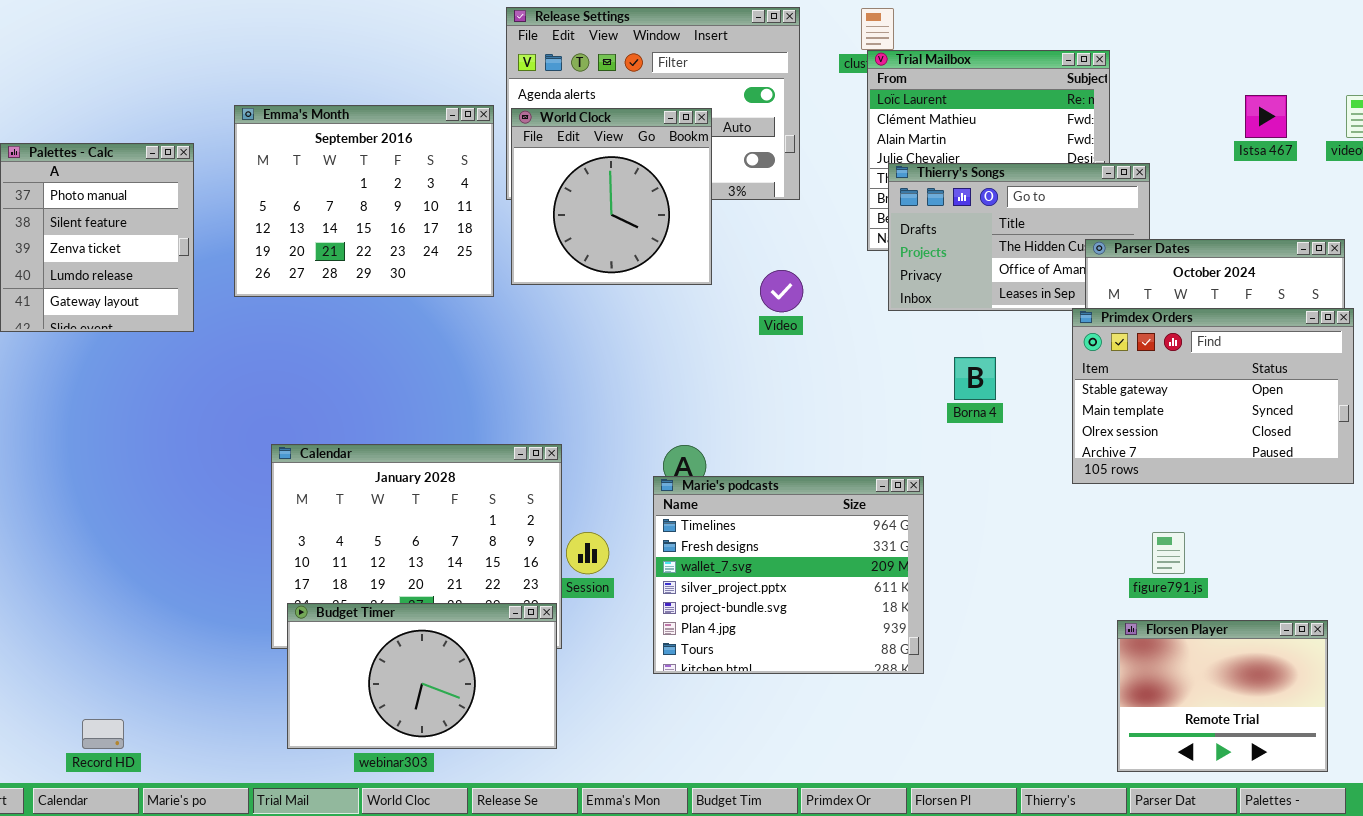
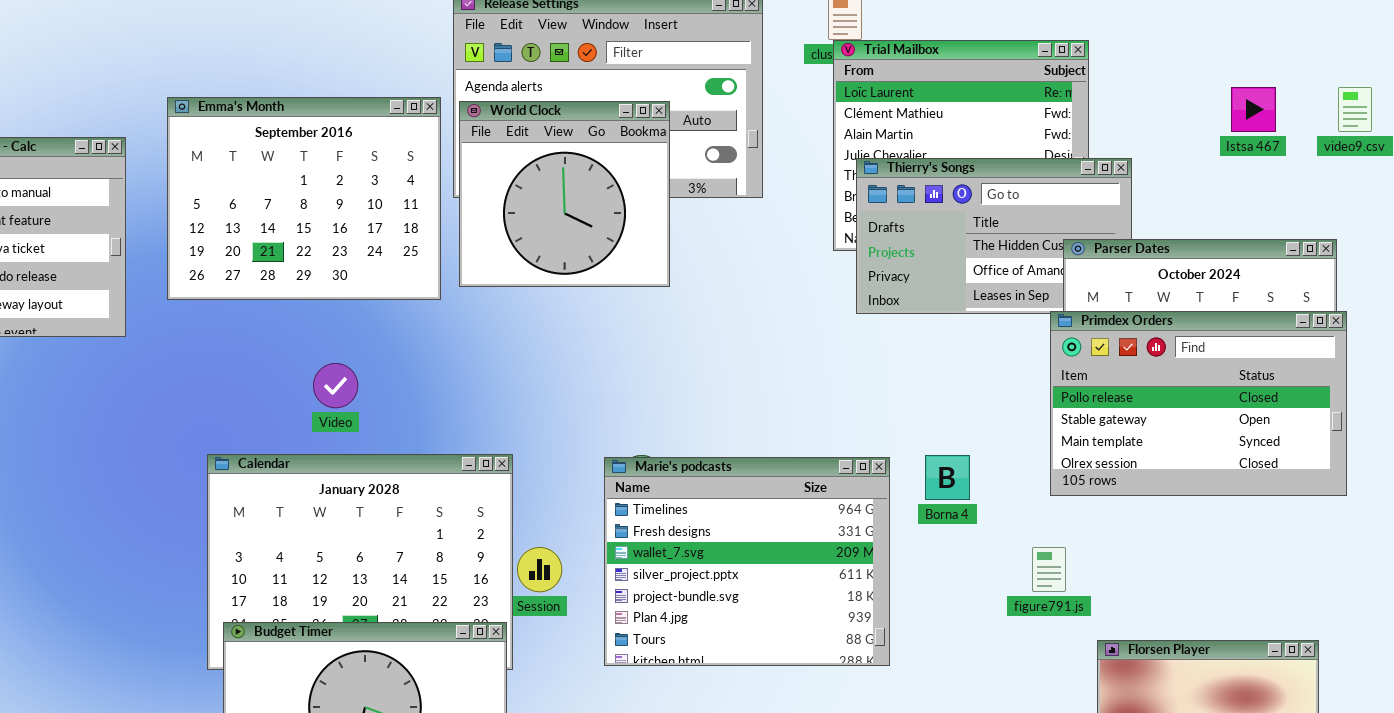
Video: [760,270,803,312] -> [313,363,358,408], moved
Primdex Orders: [1072,308,1354,484] -> [1050,311,1347,496], scrolled up 1 row
Borna 4: [954,357,996,400] -> [925,455,970,500], moved
Marie's podcasts: [653,476,924,674] -> [604,457,890,666], moved
figure791.js: [1152,532,1185,574] -> [1032,547,1066,592], moved

